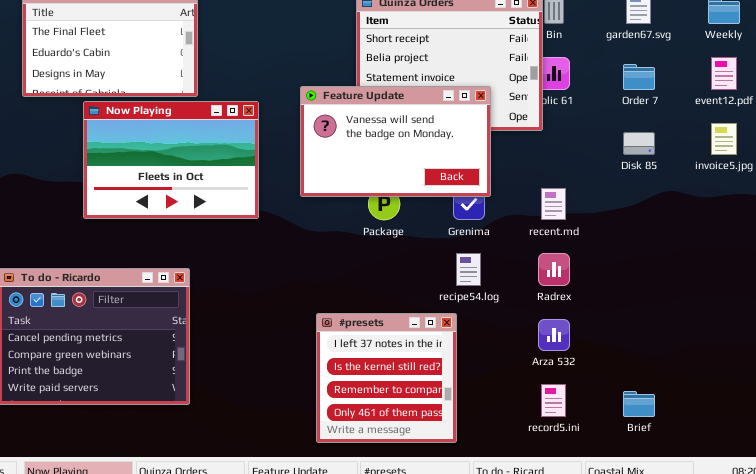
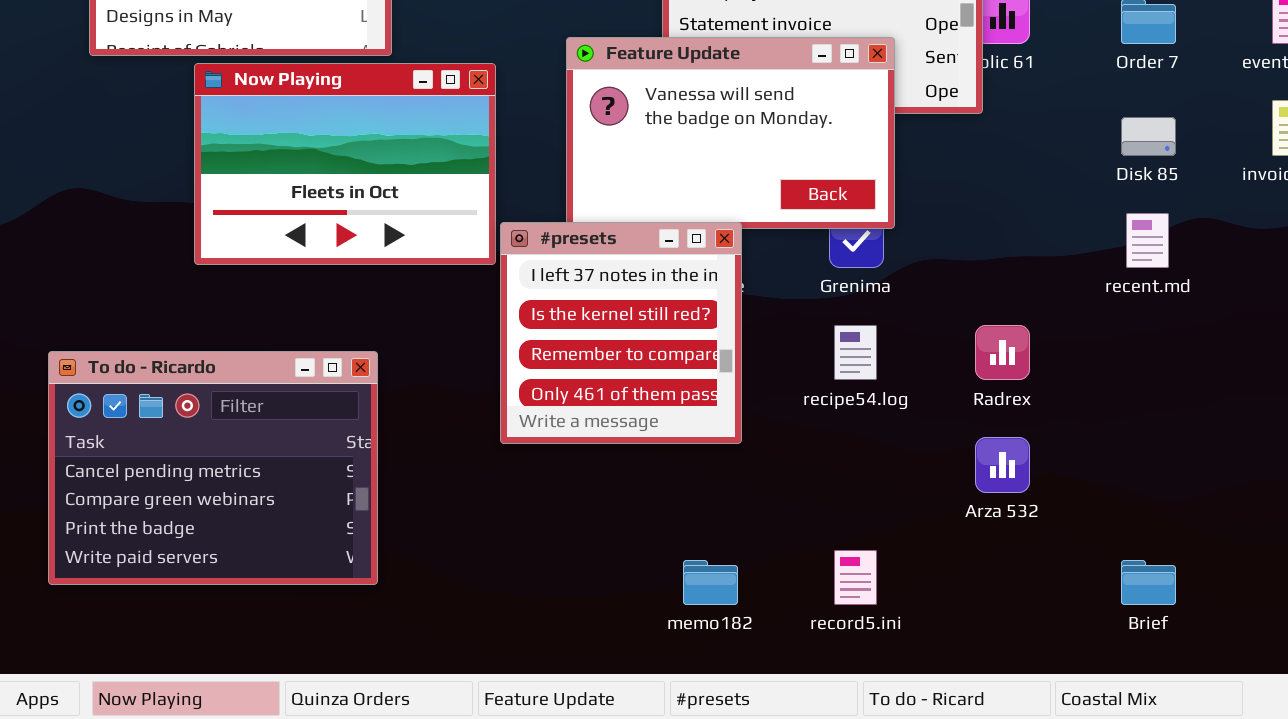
recent.md: [541,188,566,220] -> [1126,213,1169,268], moved
#presets: [316,313,457,443] -> [500,222,742,444], moved
record5.ini: [541,384,566,417] -> [834,550,877,605], moved

